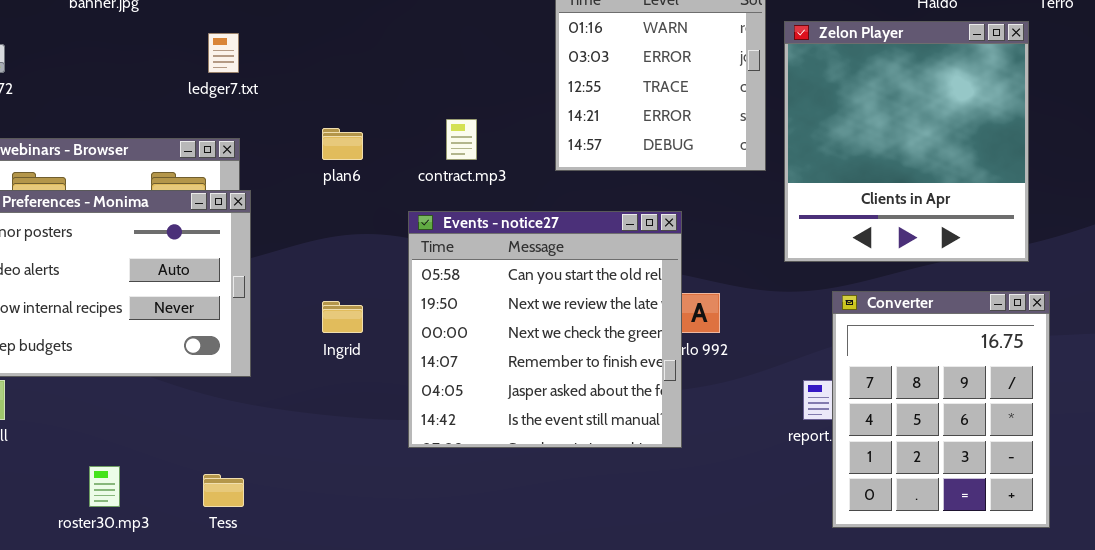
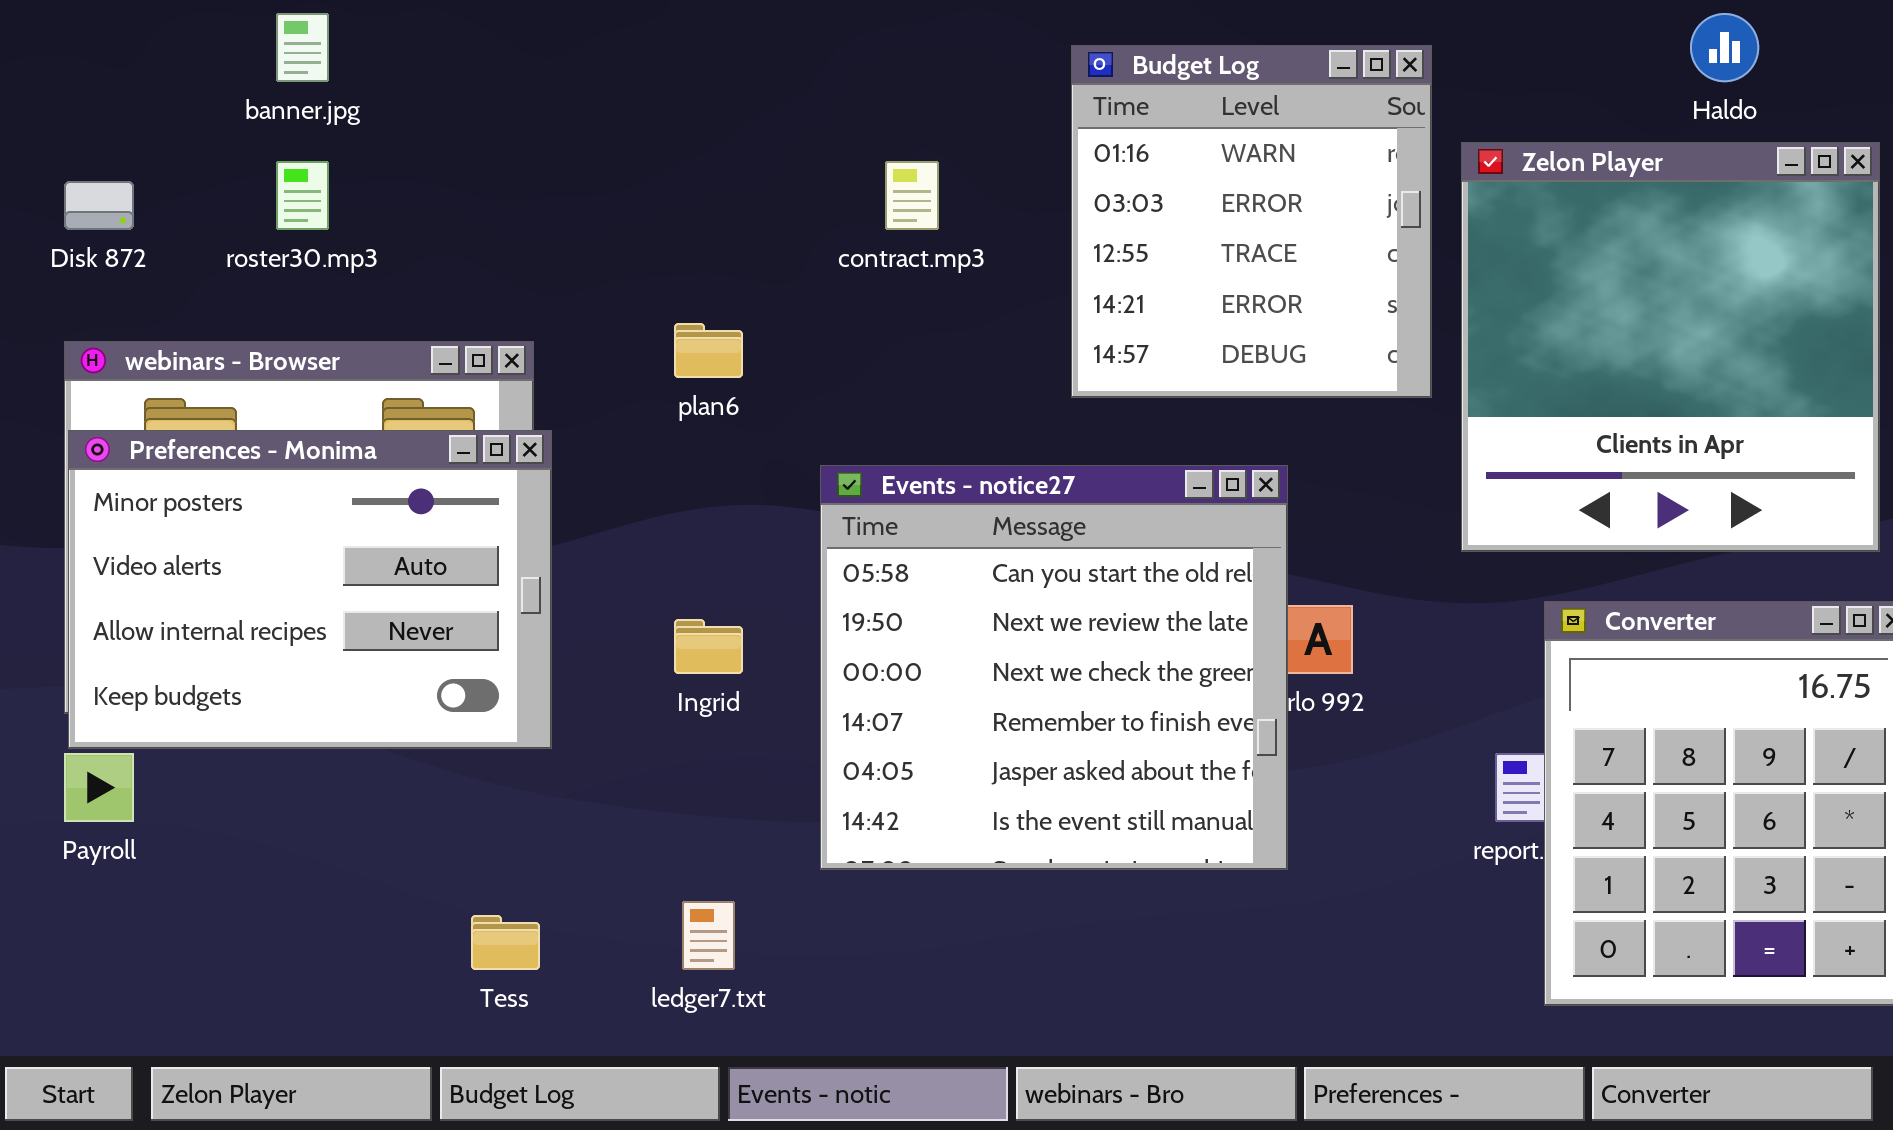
ledger7.txt: [208,33,239,73] -> [682,901,735,970], moved
contract.mp3: [446,119,477,160] -> [885,161,939,230], moved
roster30.mp3: [89,466,120,507] -> [276,161,329,230], moved

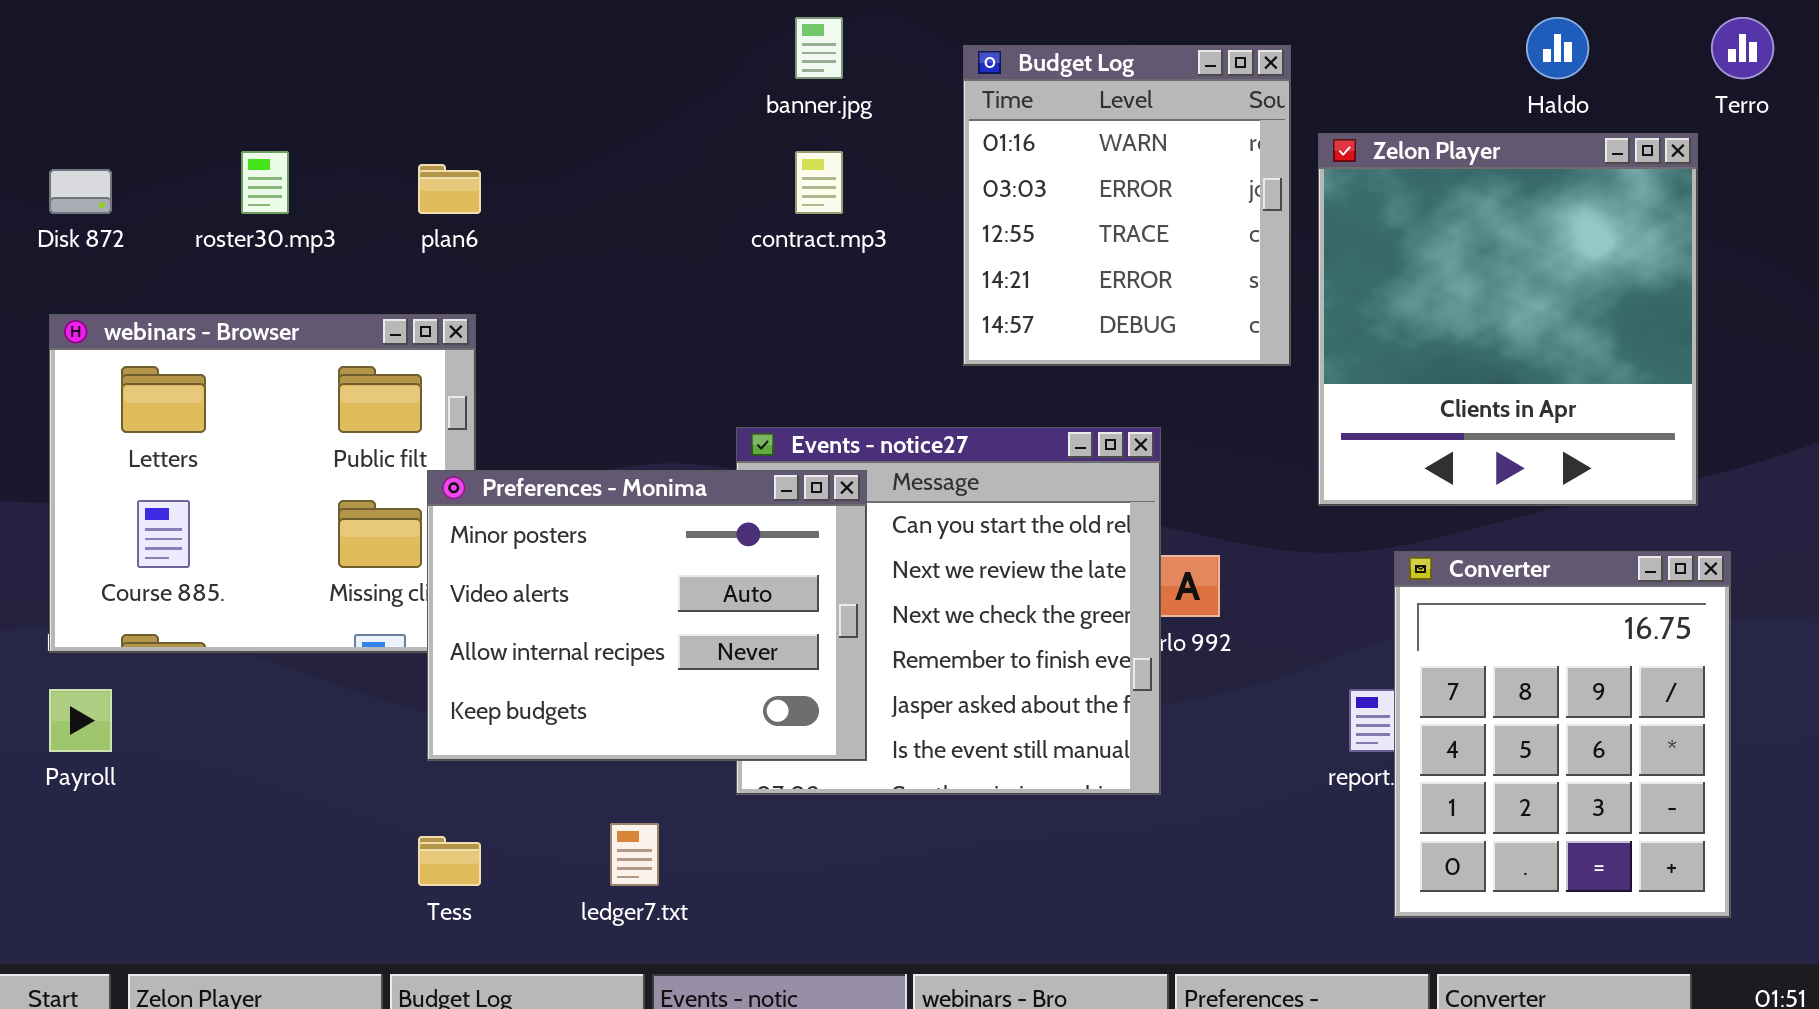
banner.jpg: [276,13,329,82] -> [795,17,843,79], moved
plan6: [674,323,743,378] -> [418,164,481,214], moved
Preferences - Monima: [68,430,552,749] -> [427,470,867,761], moved

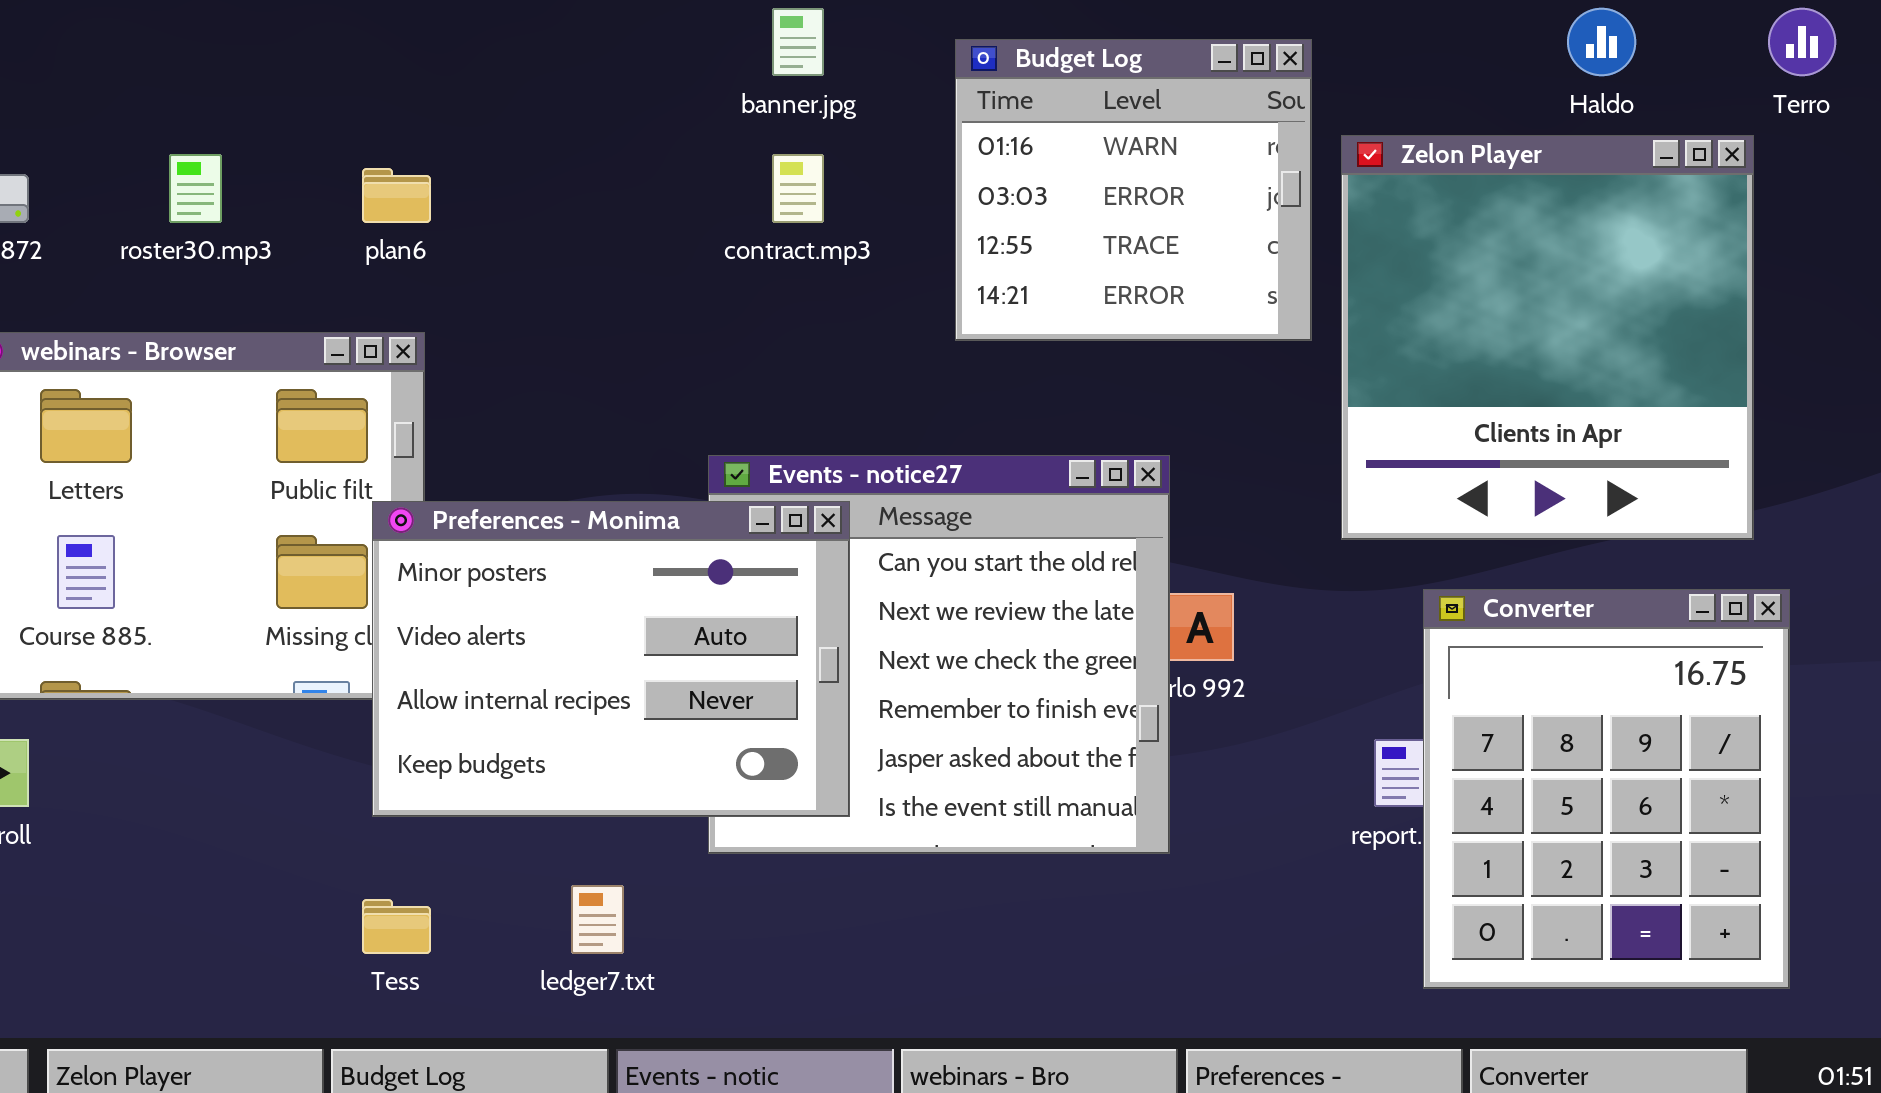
Budget Log: [963,45,1291,366] -> [955,39,1312,341], resized

